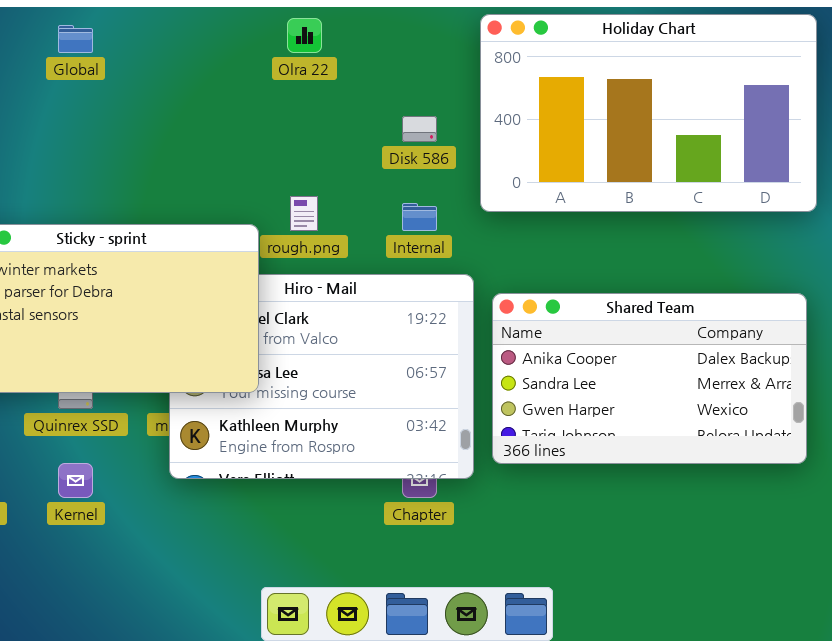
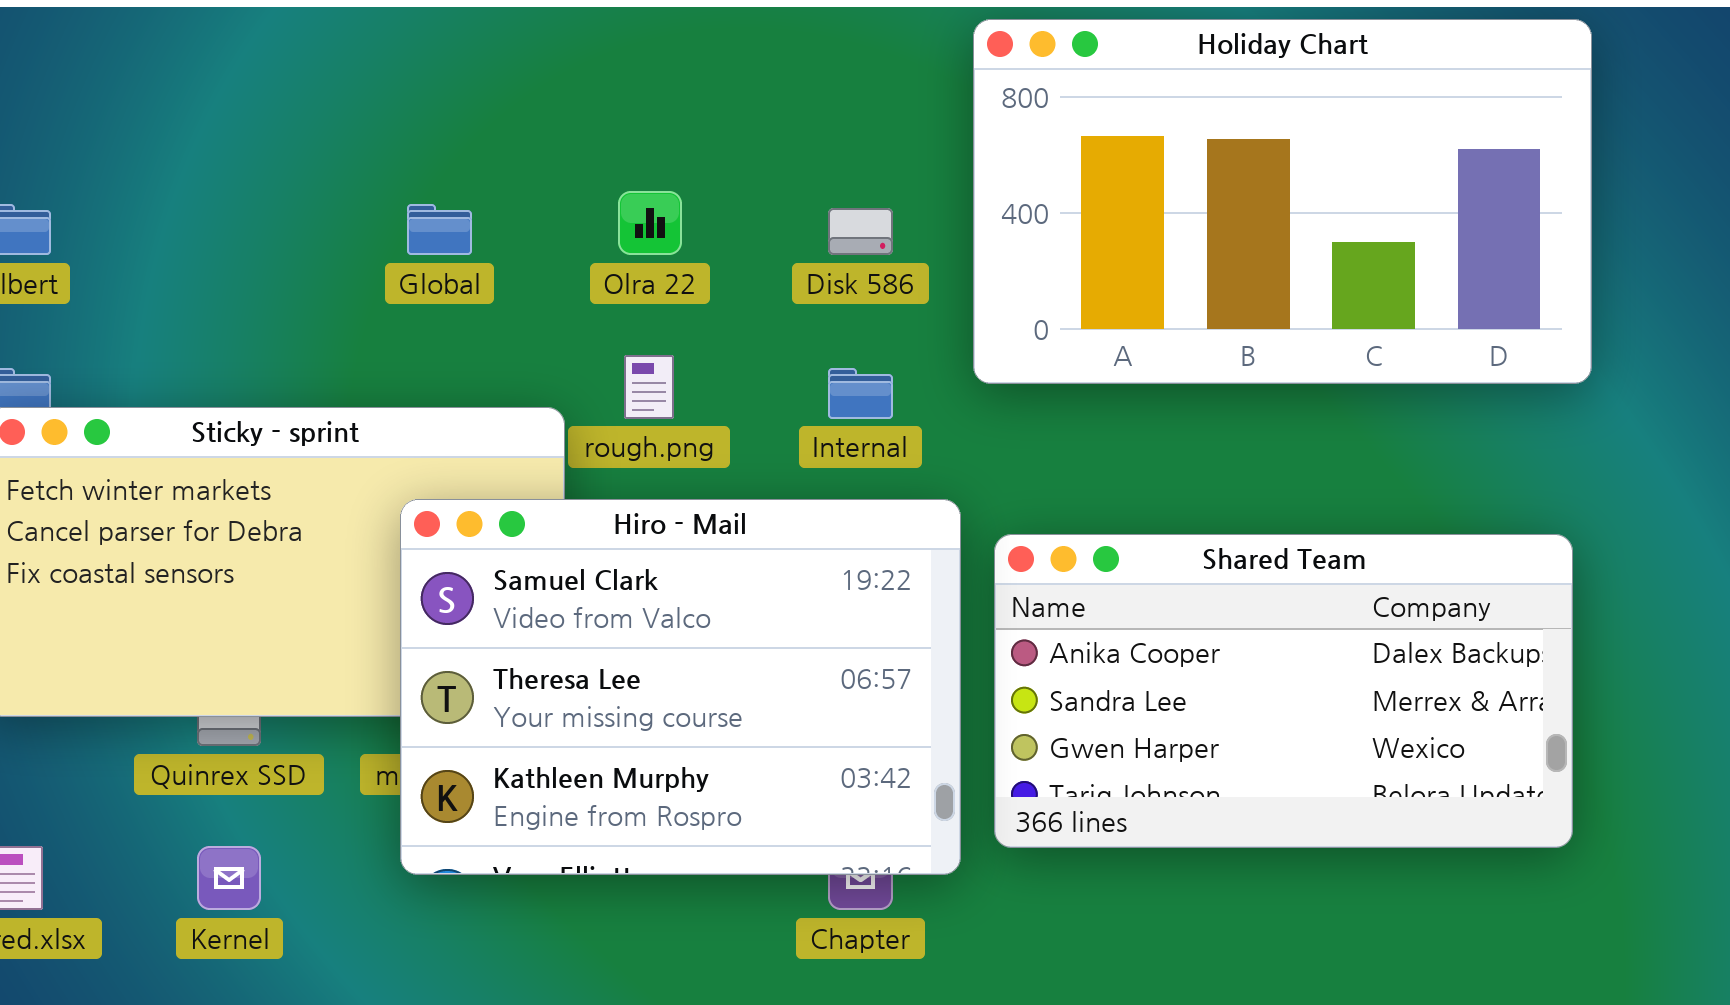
Olra 22: [287,18,322,53] -> [618,191,682,255], moved
Global: [58,25,93,53] -> [407,204,472,255], moved
Hiro - Mail: [169,274,474,479] -> [400,499,961,875], raised

